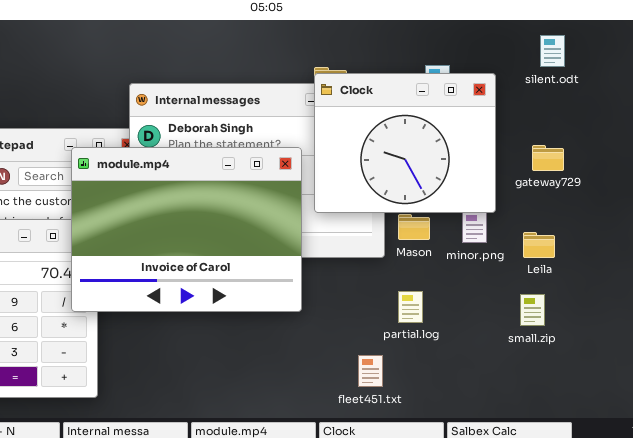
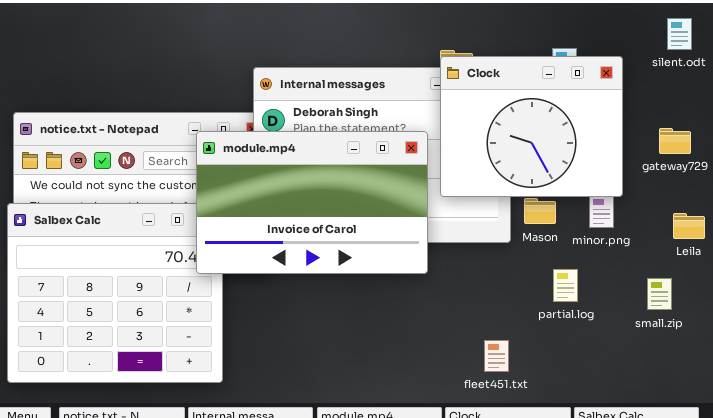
module.mp4: [71,147,302,312] -> [196,131,428,274], resized
Leila: [523,232,555,258] -> [673,213,705,239], moved
partial.log: [398,291,423,323] -> [553,269,578,302], moved

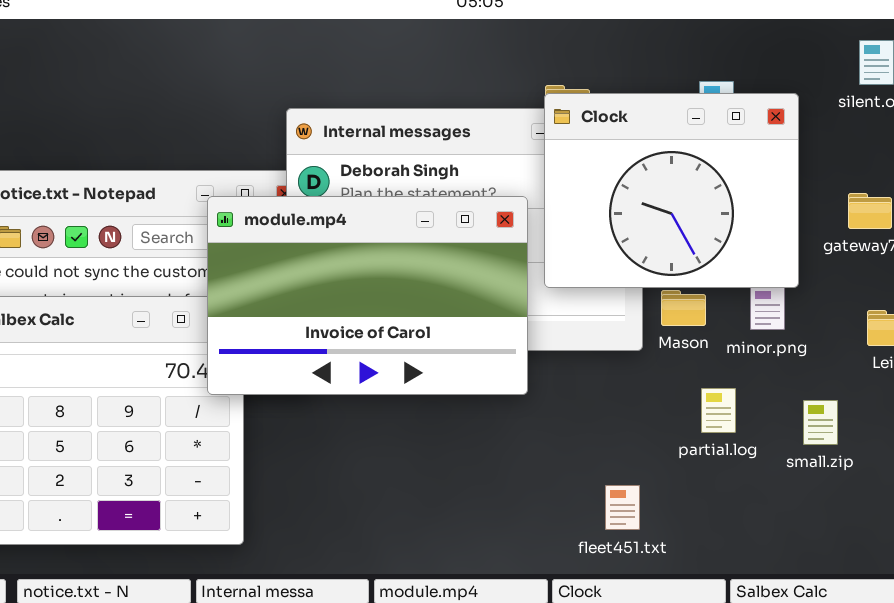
small.zip: [647,278,672,310] -> [803,400,838,445], moved

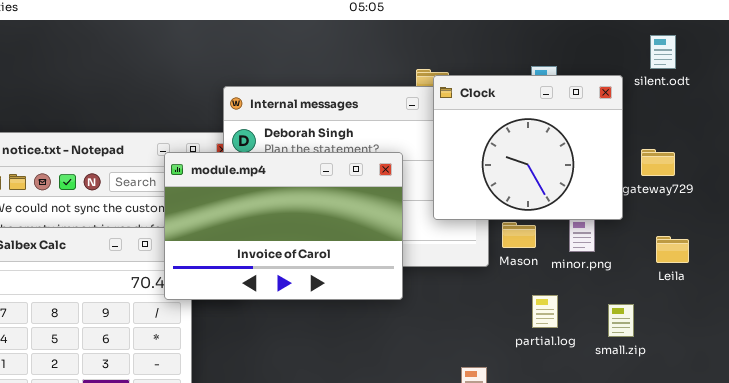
Clock: [544,93,799,288] -> [433,75,623,220], moved

